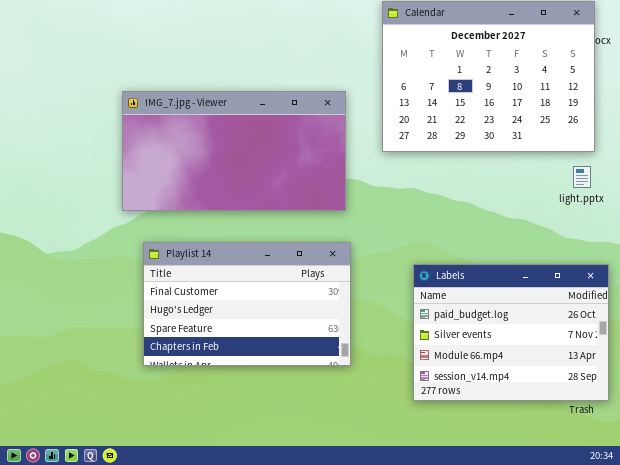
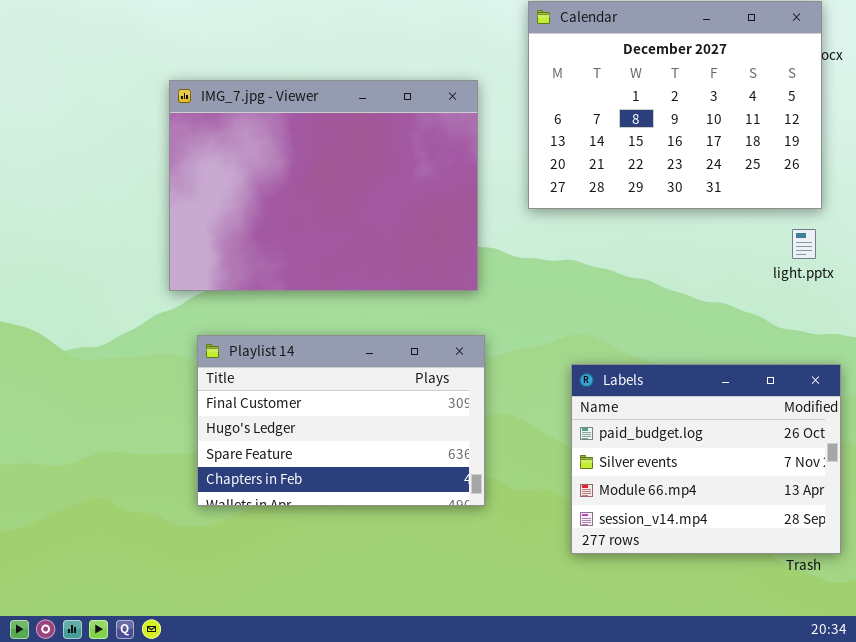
IMG_7.jpg - Viewer: [122,91,346,211] -> [169,80,478,291], resized

